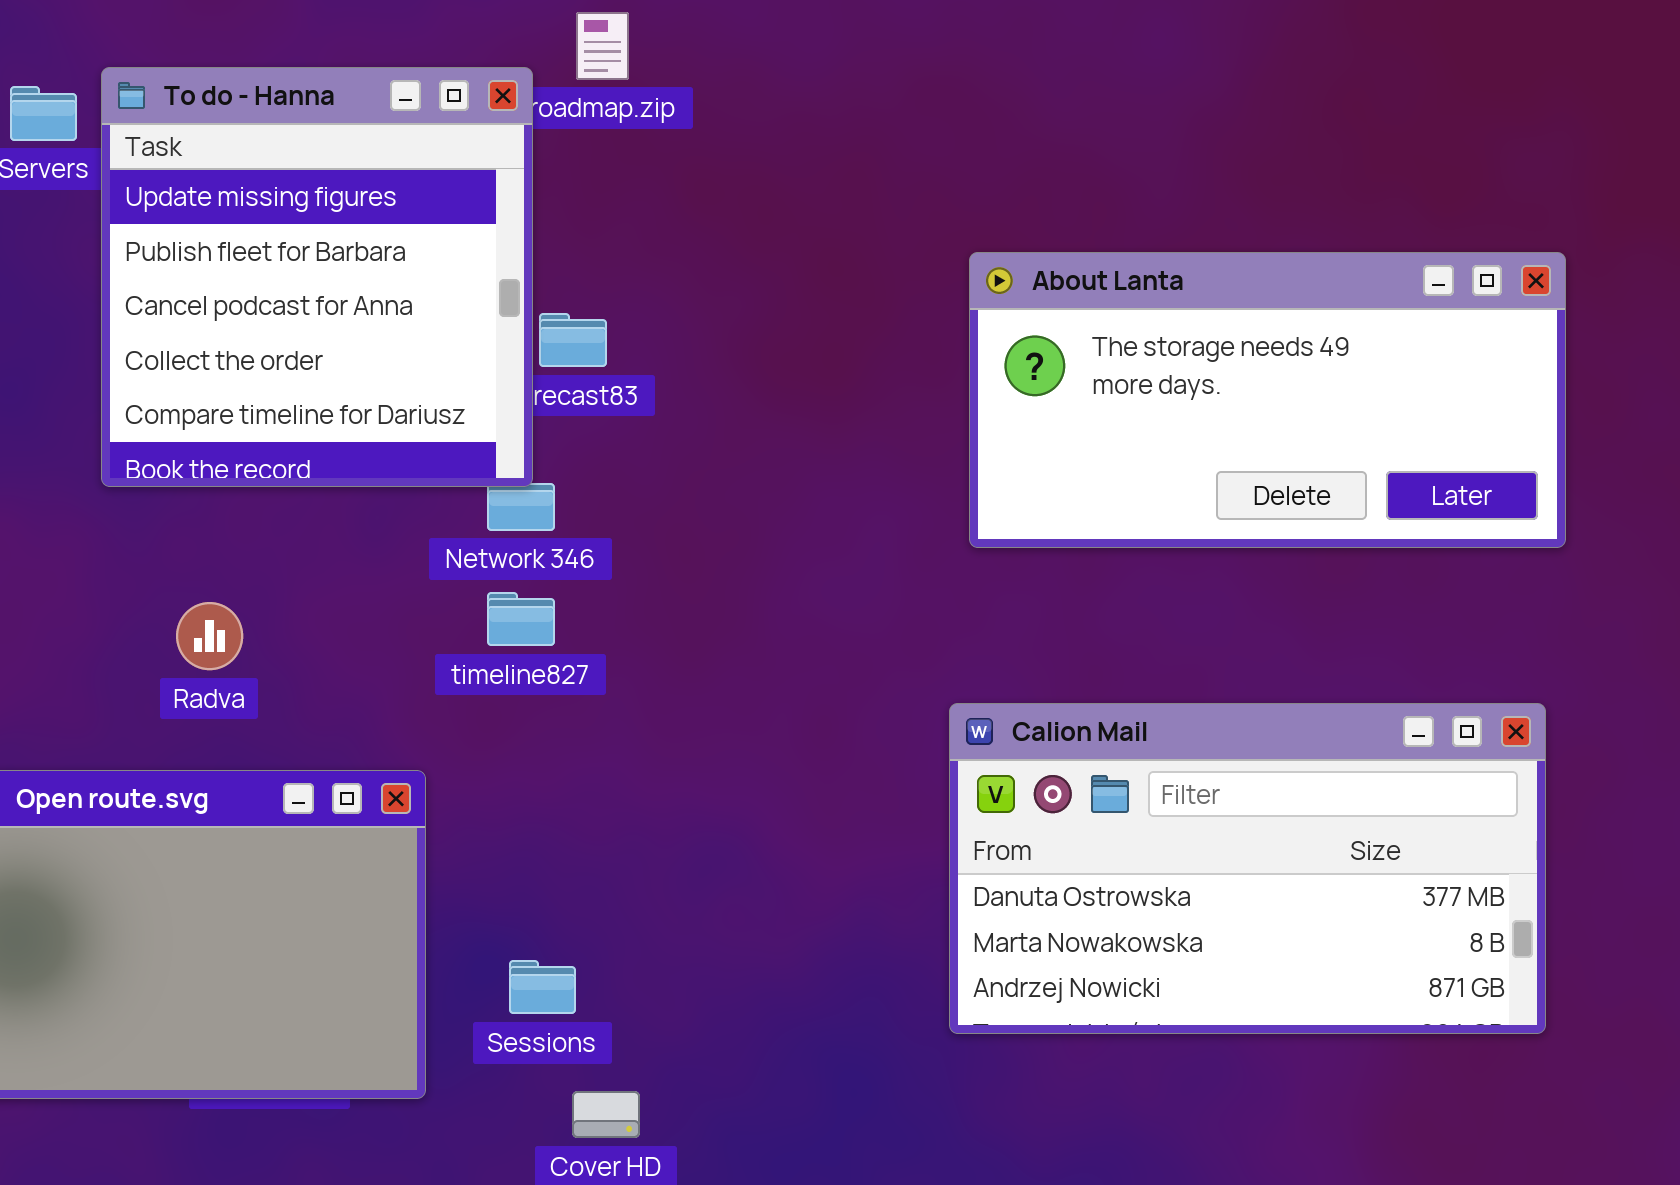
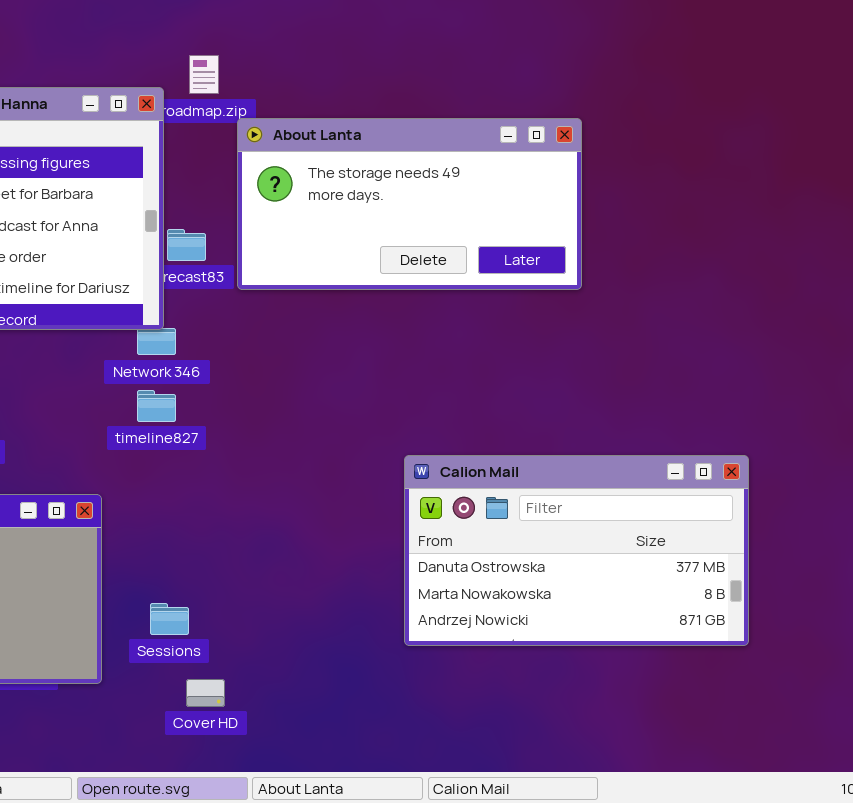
About Lanta: [969,252,1566,548] -> [237,118,582,290], moved

